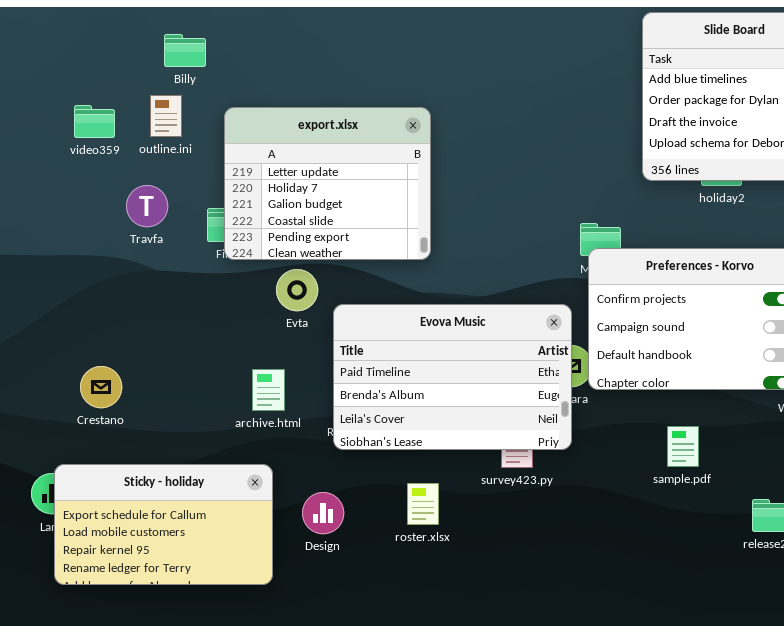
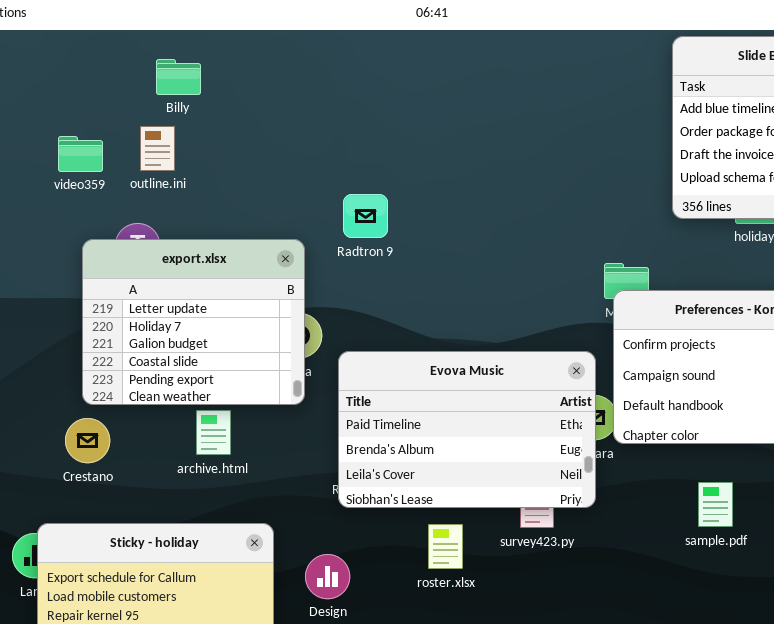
export.xlsx: [224,107,431,260] -> [82,239,305,405], moved
archive.html: [252,369,285,411] -> [196,410,231,455], moved
roster.xlsx: [407,483,439,525] -> [428,524,463,569], moved

